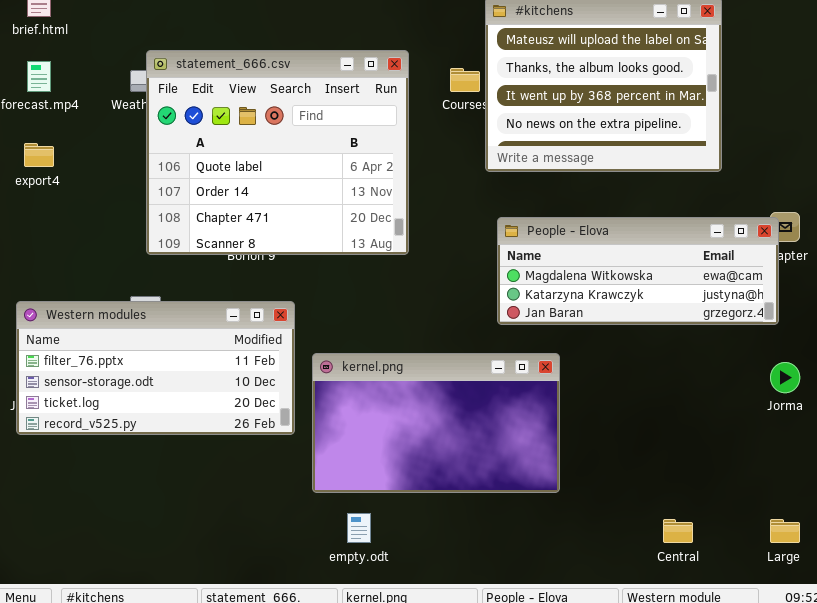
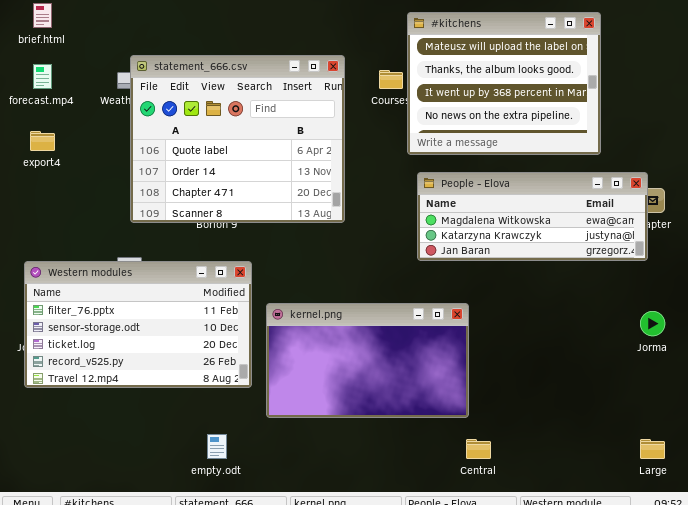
People - Elova: [497,217,779,325] -> [417,172,648,261], moved
Western modules: [16,301,295,435] -> [24,261,252,388], resized
empty.odt: [347,513,371,543] -> [207,434,227,459], moved
Central: [663,519,693,543] -> [466,439,491,459], moved

